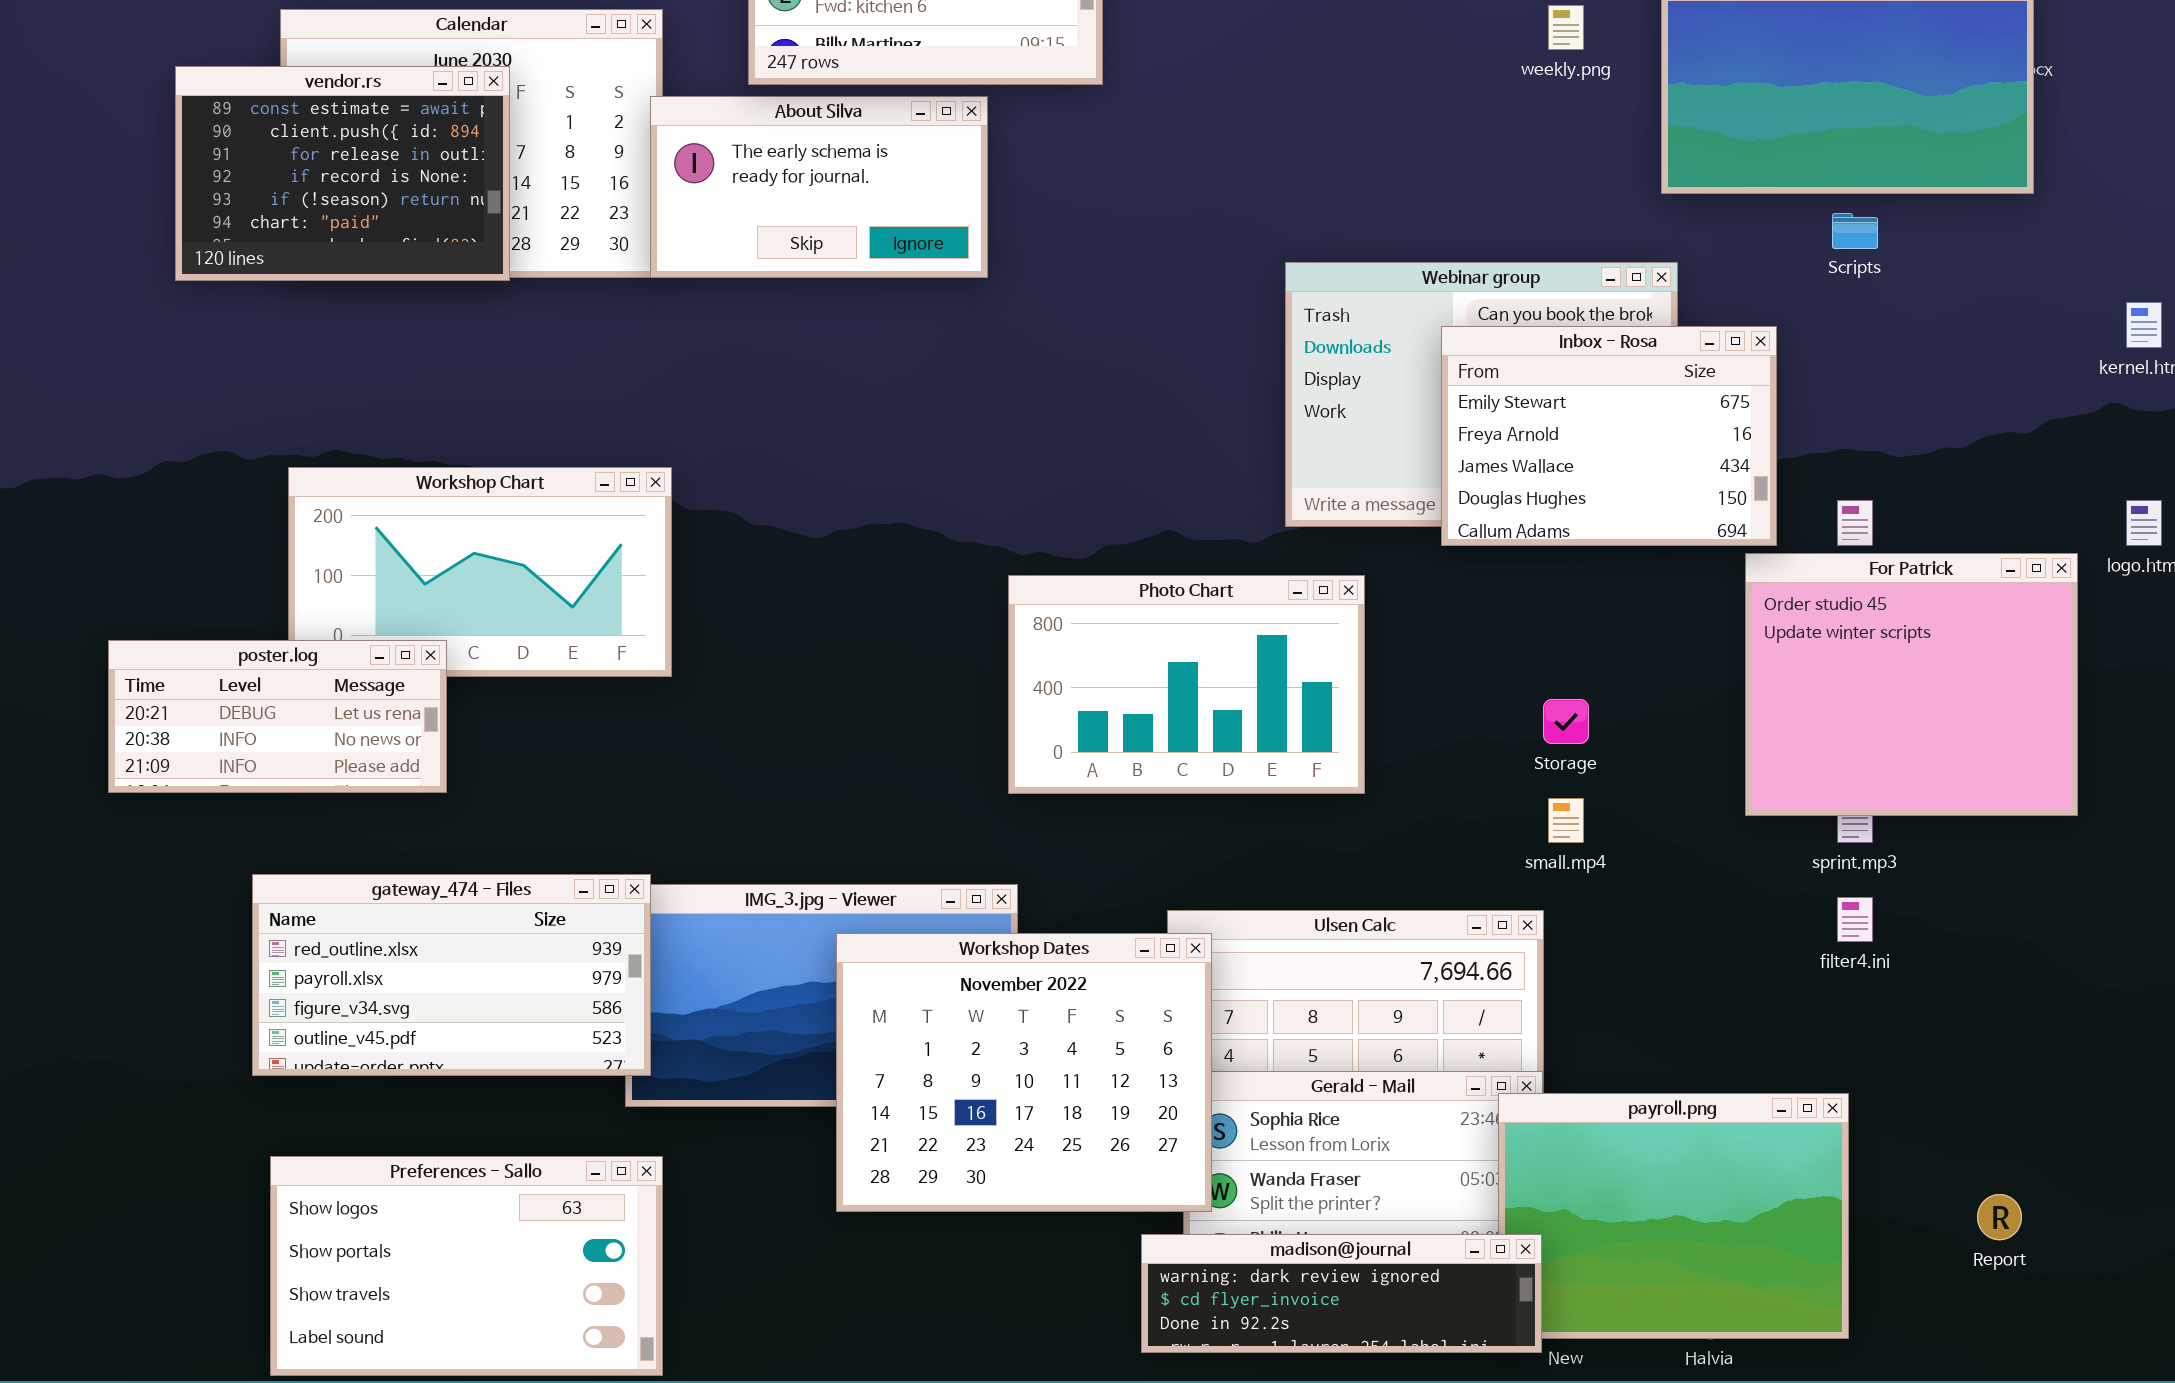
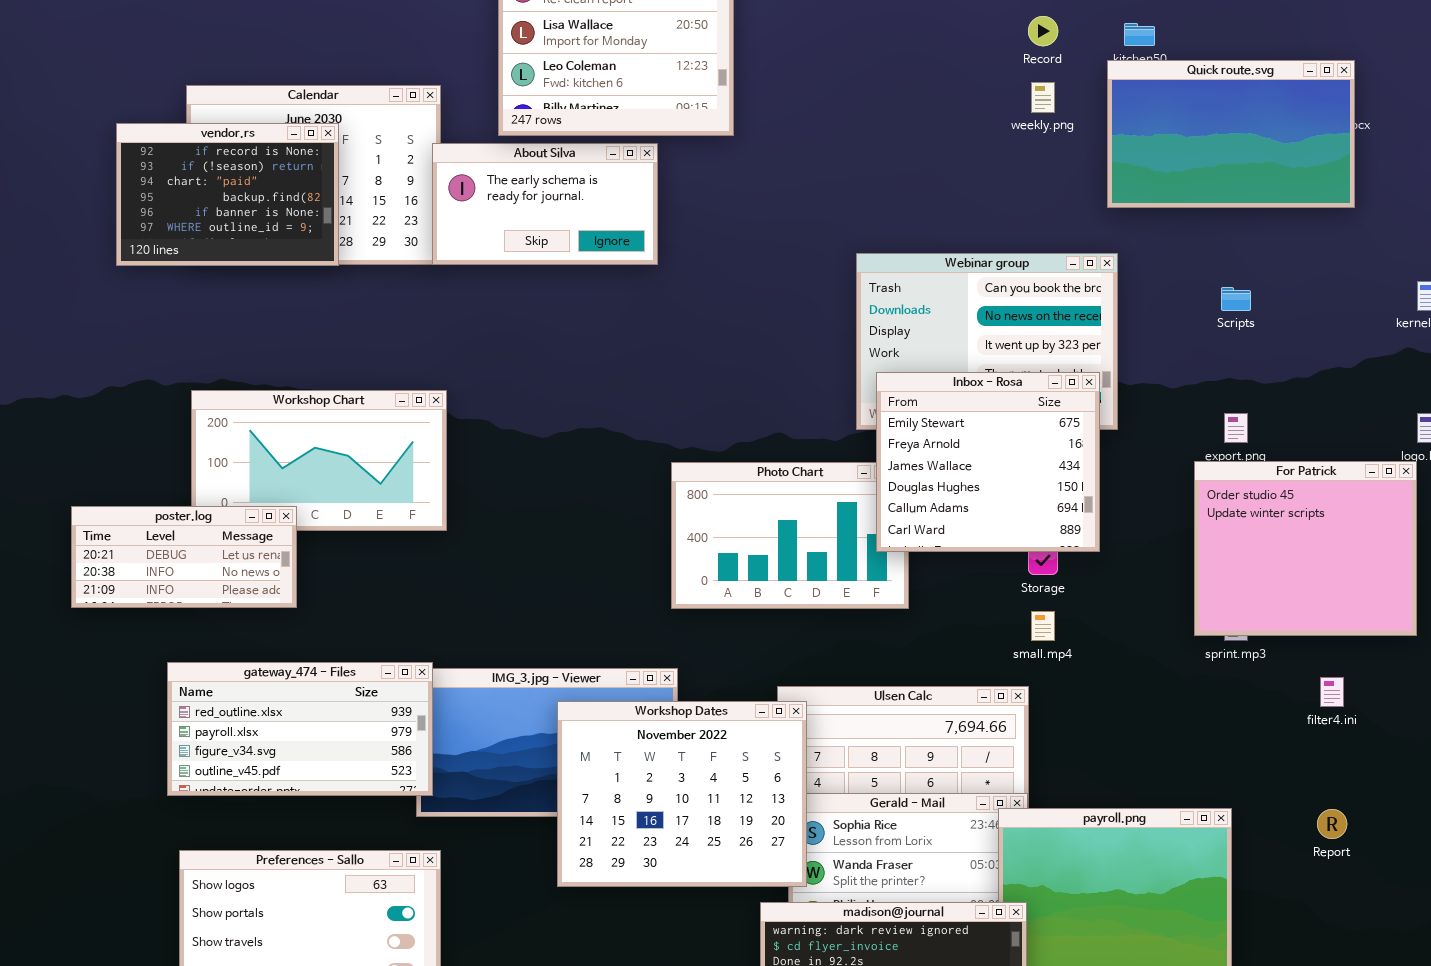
vendor.rs: [175,66,510,281] -> [116,123,339,266], scrolled down 3 rows
Scripts: [1832,213,1878,249] -> [1221,287,1251,311], moved
Inbox - Rosa: [1441,326,1777,546] -> [876,372,1100,552], moved, resized
For Patrick: [1745,553,2078,816] -> [1194,461,1417,636], moved
filter4.ini: [1837,897,1873,942] -> [1320,677,1344,707], moved
Report: [1977,1194,2022,1240] -> [1317,809,1347,839], moved

